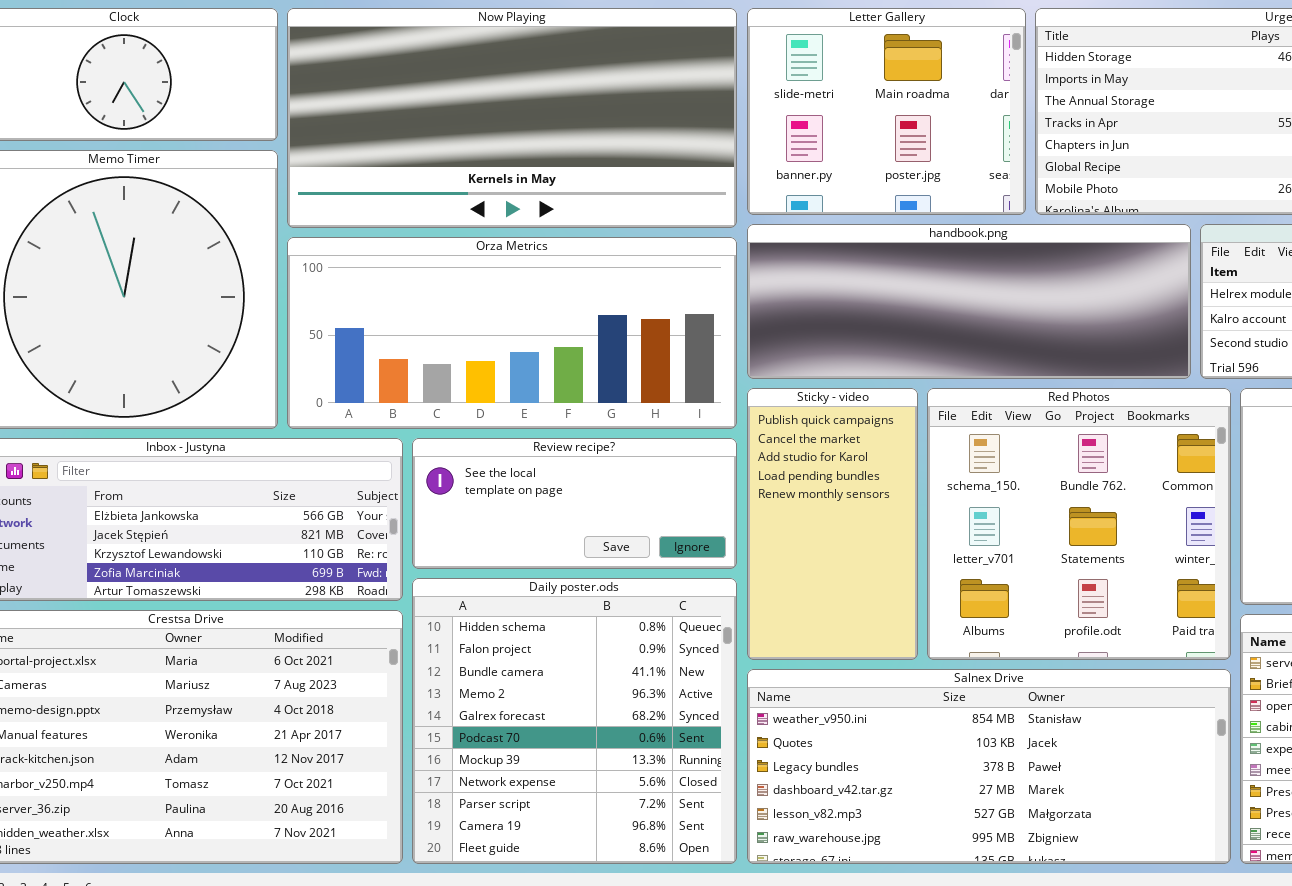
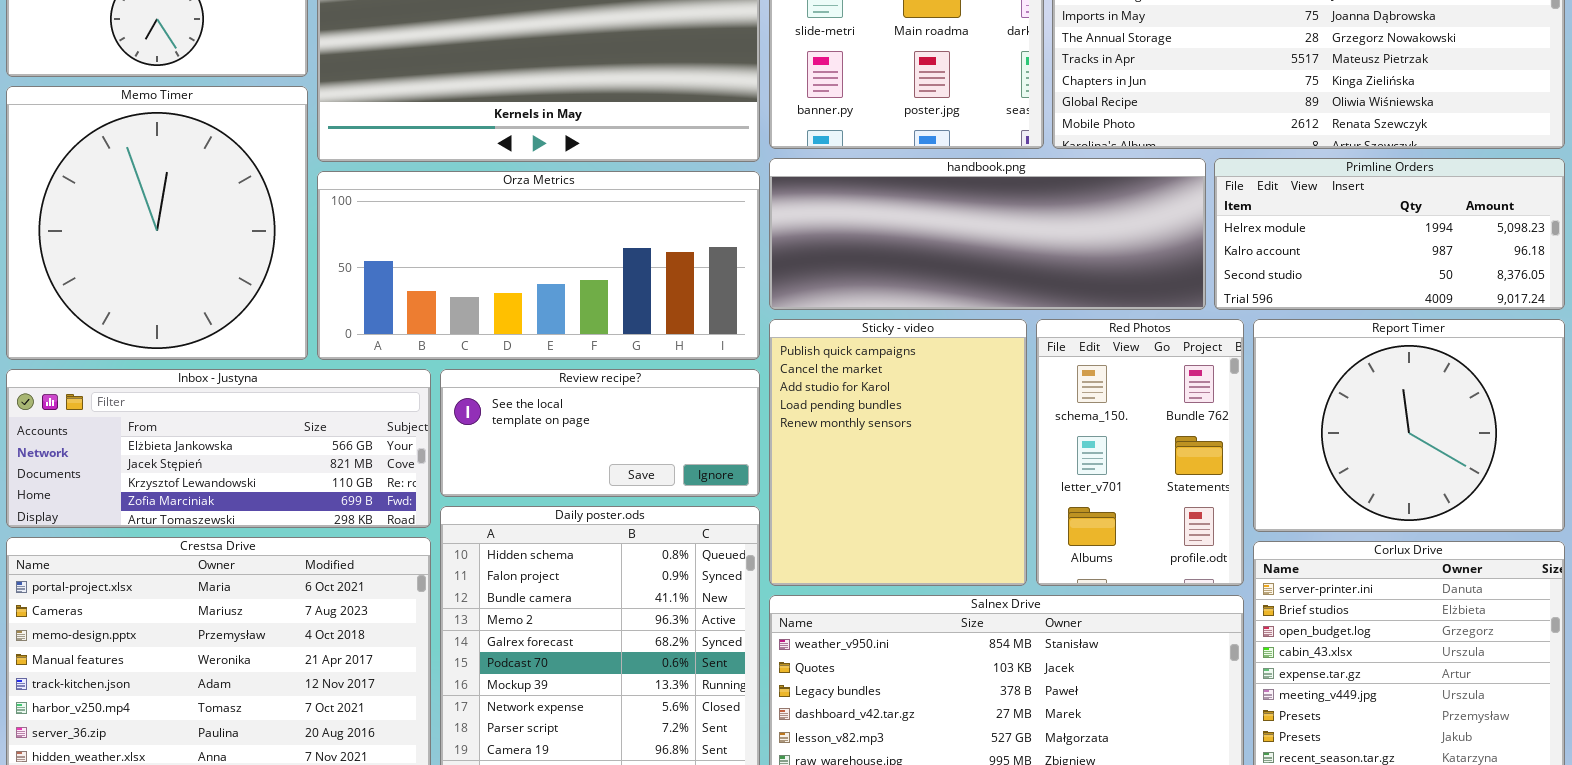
Sticky - video: [747,388,918,660] -> [769,319,1027,586], resized
Red Photos: [927,388,1231,660] -> [1036,319,1244,586], resized

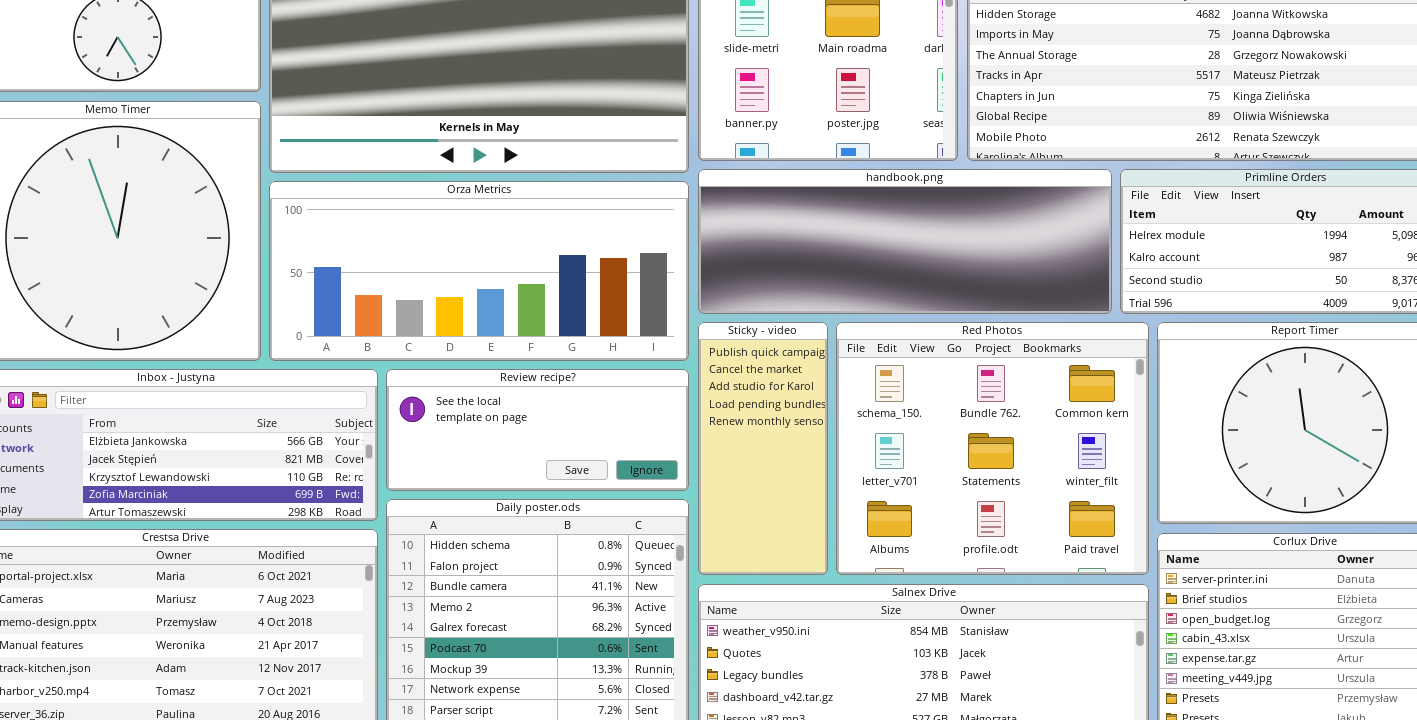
Sticky - video: [769,319,1027,586] -> [698,322,828,575], resized
Red Photos: [1036,319,1244,586] -> [836,322,1149,575], resized

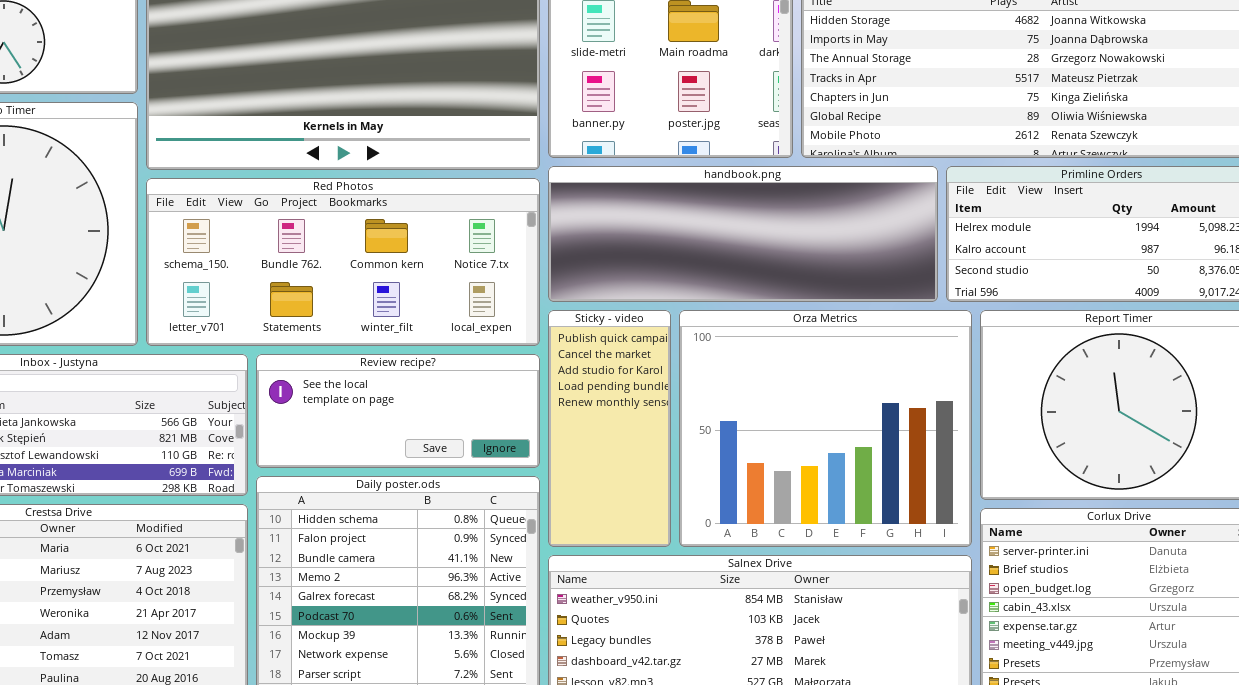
Orza Metrics: [269,181,689,361] -> [679,310,972,547], moved, resized
Red Photos: [836,322,1149,575] -> [146,178,540,346], moved, resized

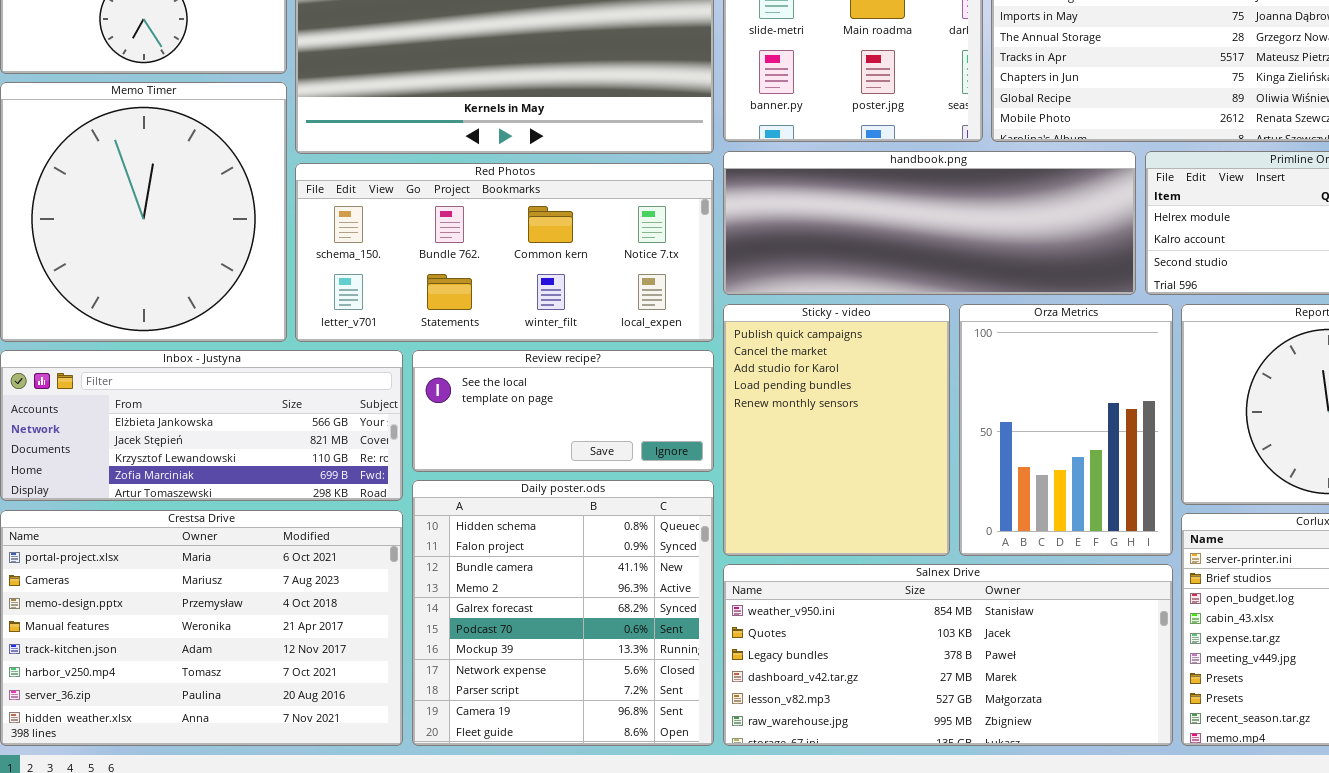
Sticky - video: [548,310,671,547] -> [723,304,950,556], resized
Orza Metrics: [679,310,972,547] -> [959,304,1173,556], resized

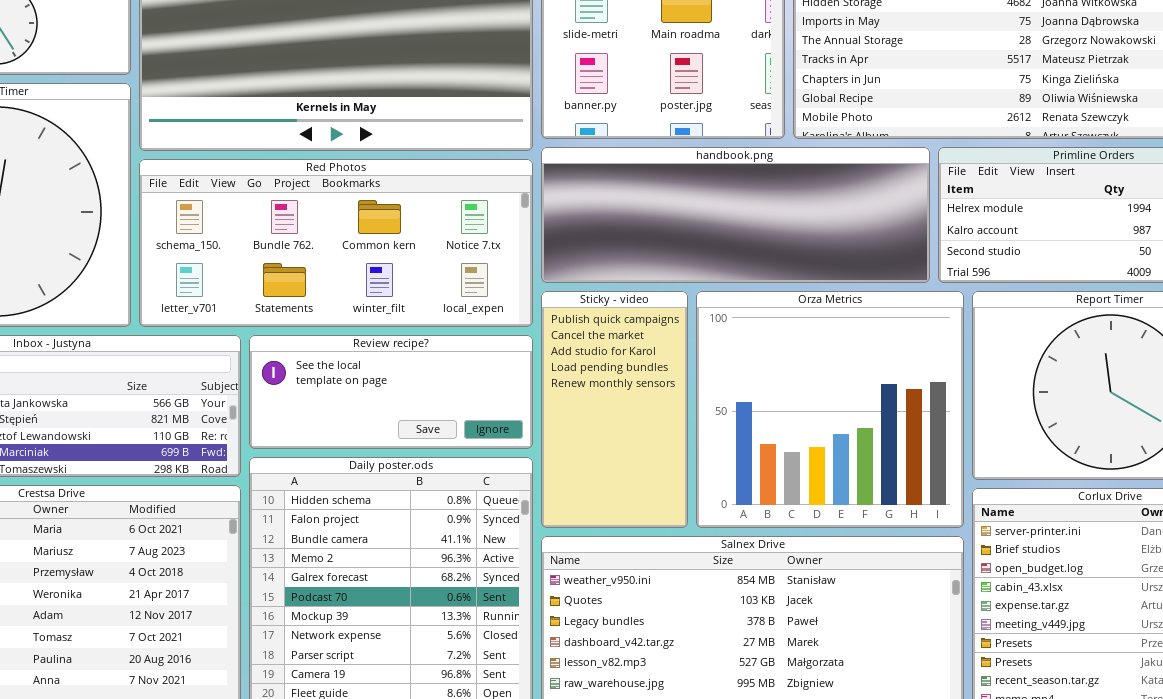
Sticky - video: [723,304,950,556] -> [541,291,688,528], resized
Orza Metrics: [959,304,1173,556] -> [696,291,964,528], resized

